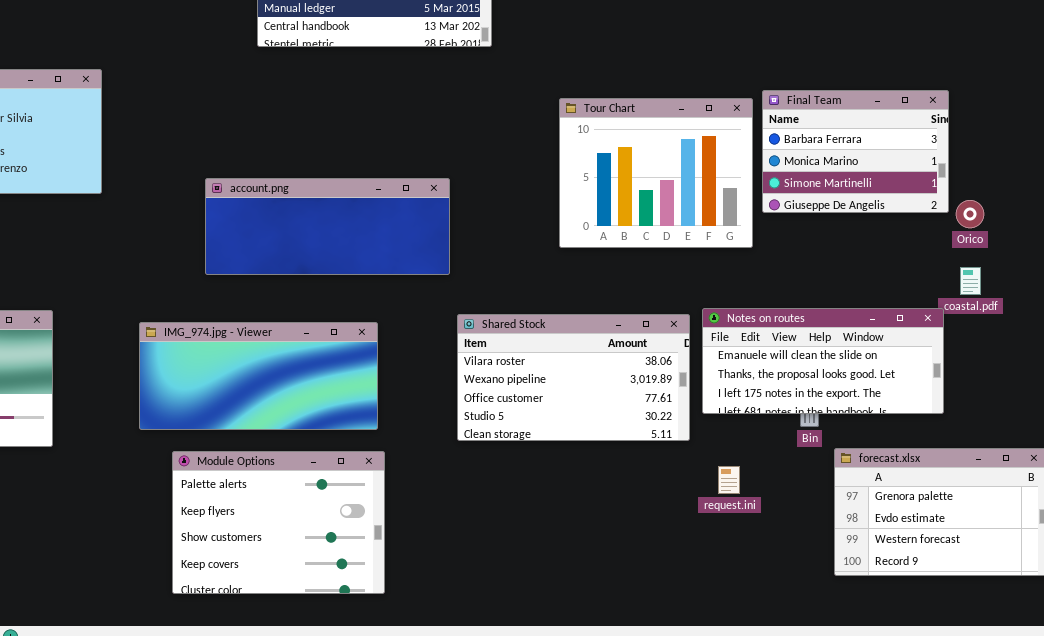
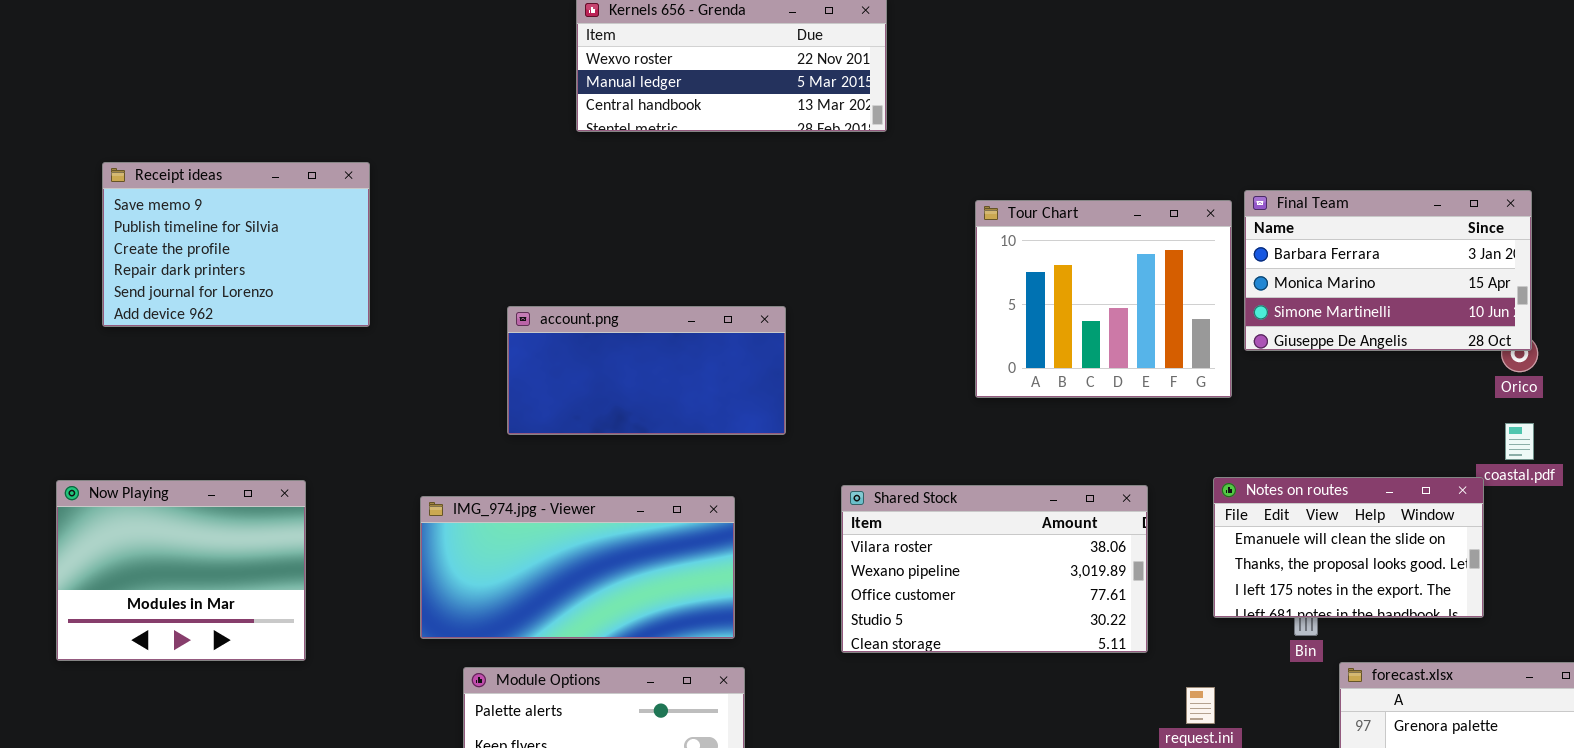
Final Team: [762,90,949,213] -> [1244,190,1532,351], resized
account.png: [205,178,450,275] -> [507,306,786,435], resized
Notes on routes: [702,308,944,414] -> [1213,477,1484,618], resized

